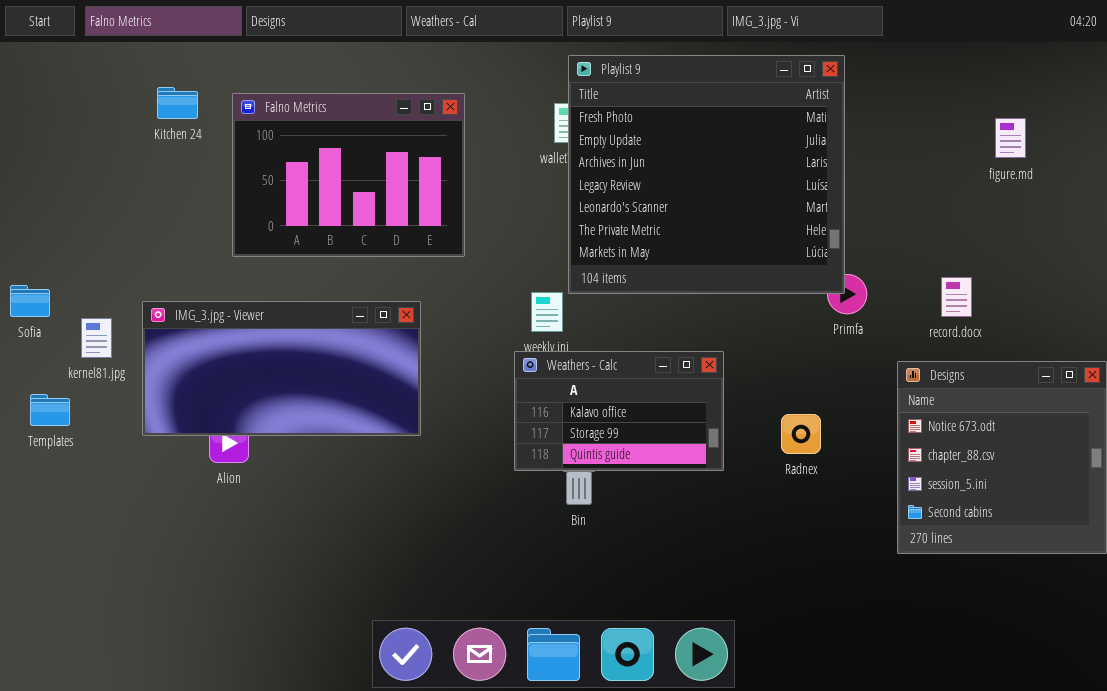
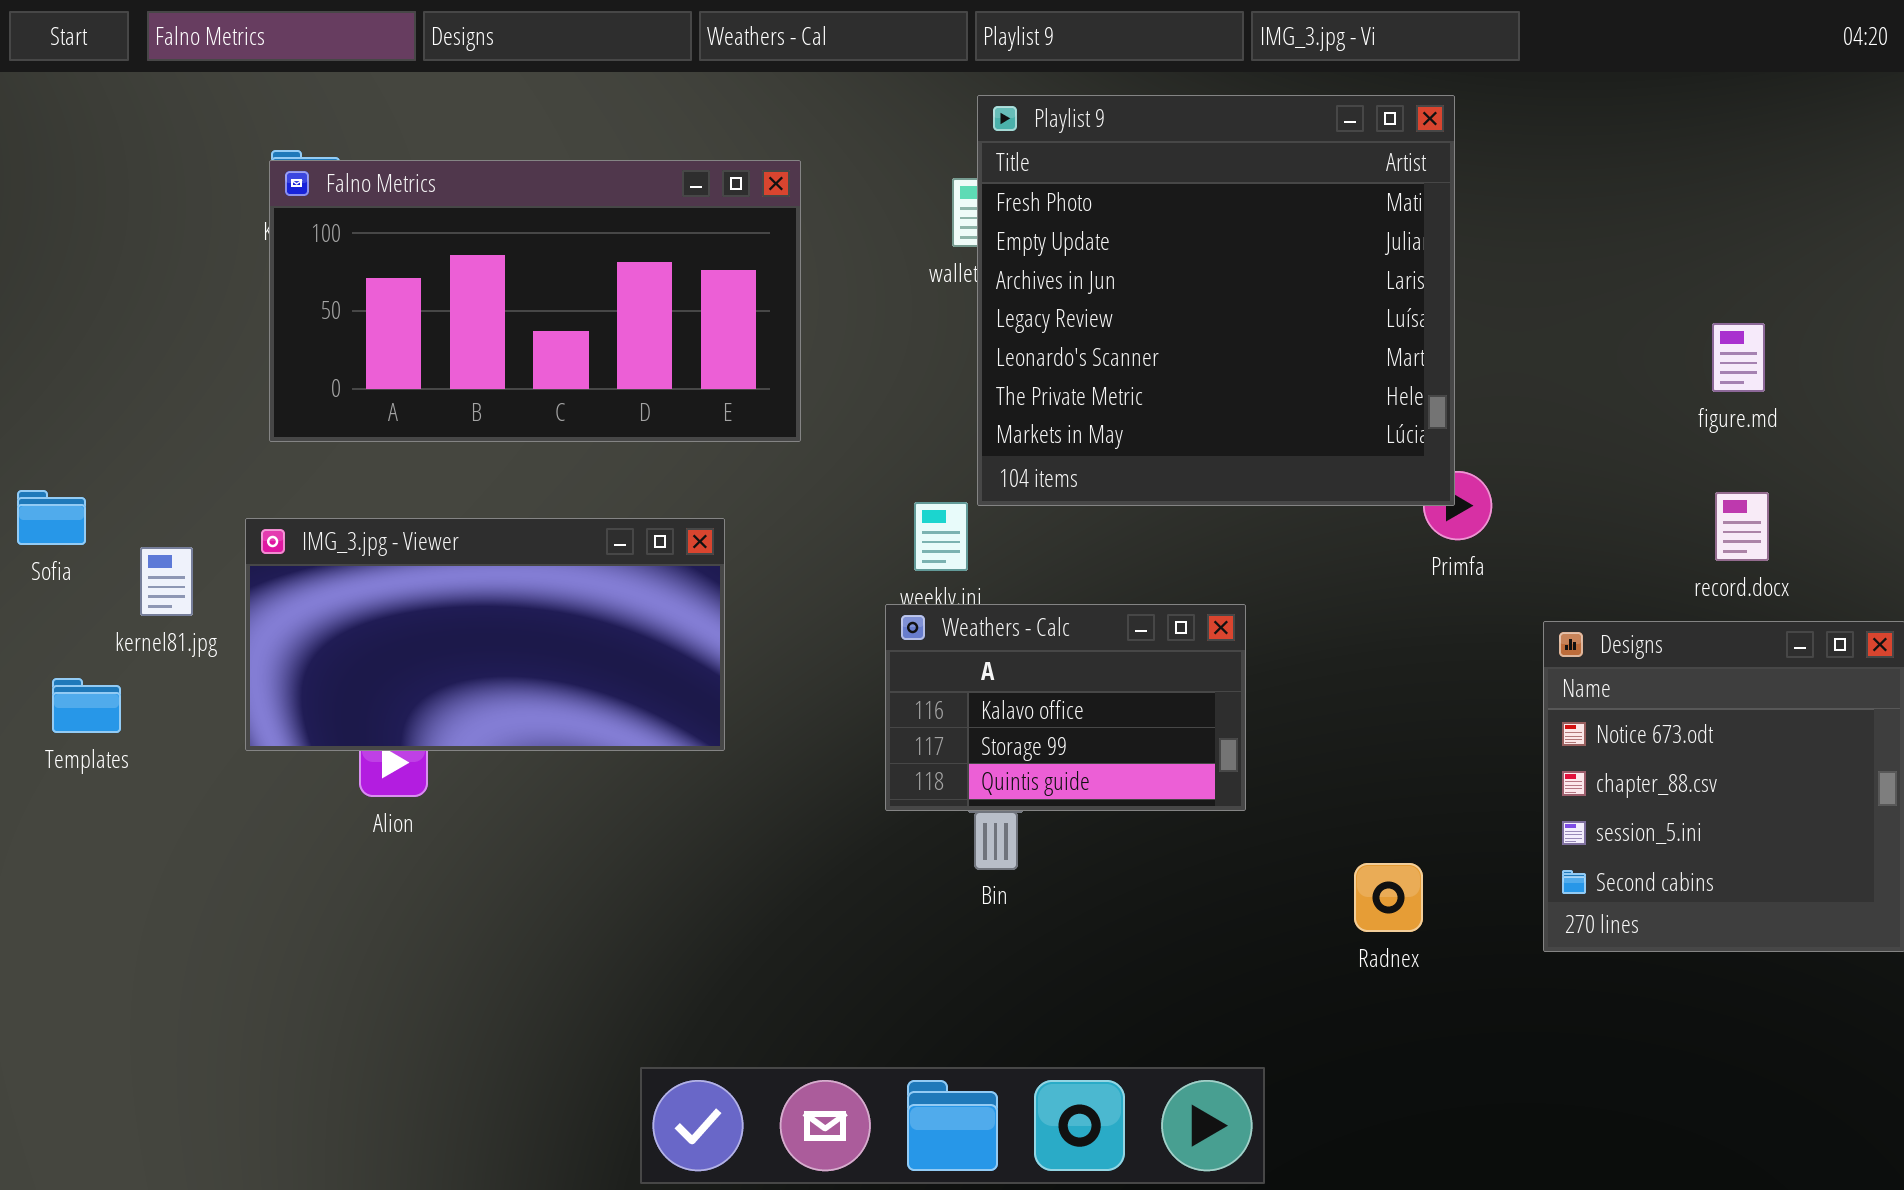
Falno Metrics: [232,93,465,257] -> [269,160,801,442], resized
figure.md: [995,118,1026,158] -> [1712,323,1765,392], moved
record.docx: [941,277,972,317] -> [1715,492,1769,561], moved
Radnex: [781,414,821,454] -> [1354,863,1423,932], moved

